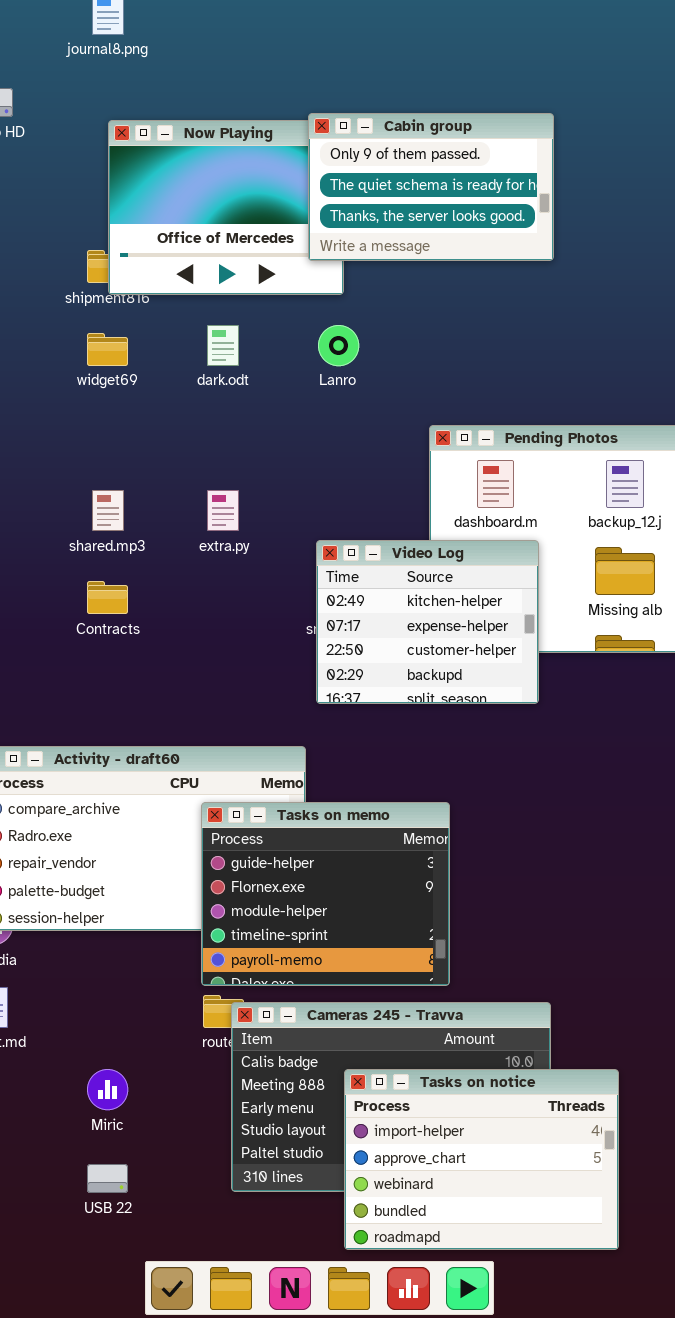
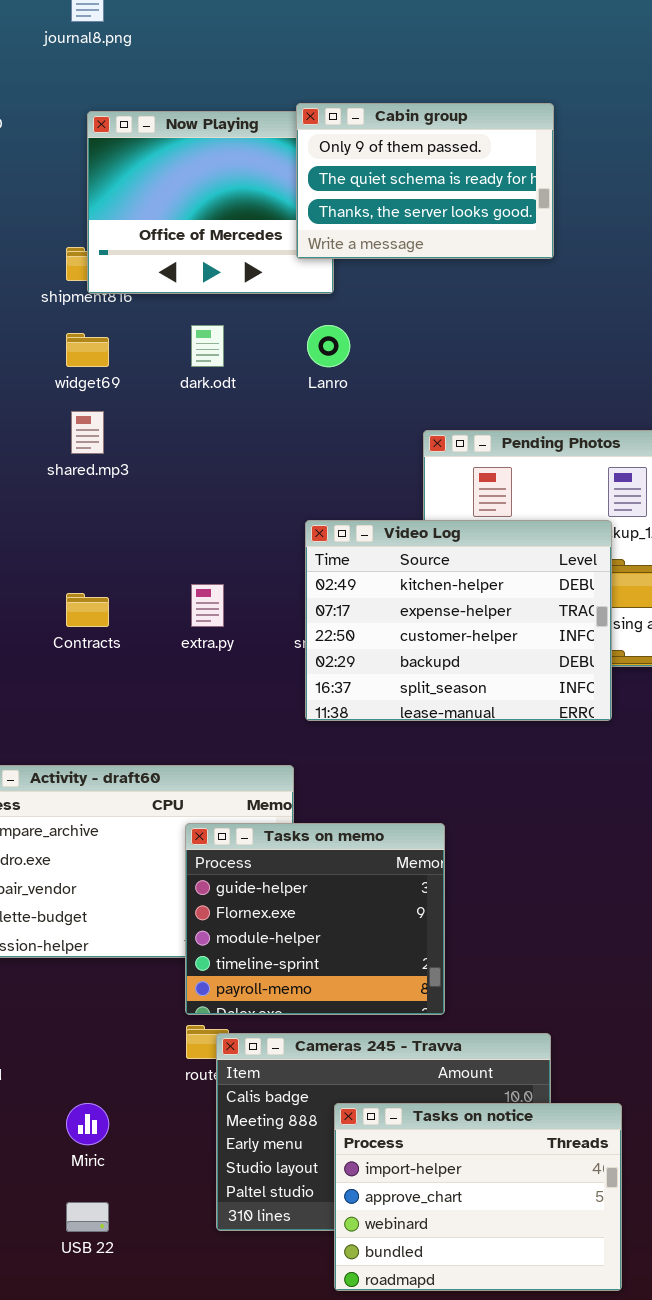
shared.mp3: [92,490,124,531] -> [71,411,104,454], moved
extra.py: [207,490,239,531] -> [191,584,224,627], moved
Video Log: [316,540,539,704] -> [305,520,612,721], resized

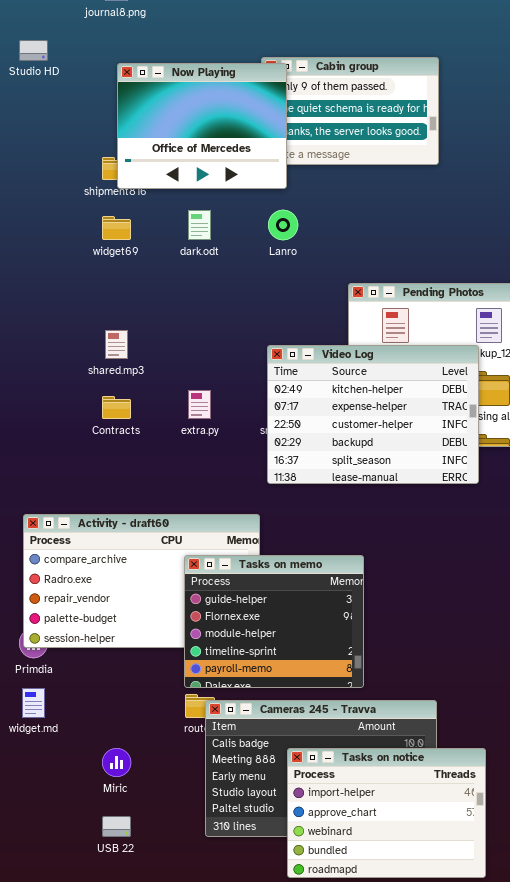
Now Playing: [87,111,334,294] -> [117,63,287,189], raised
shared.mp3: [71,411,104,454] -> [105,330,128,359], moved

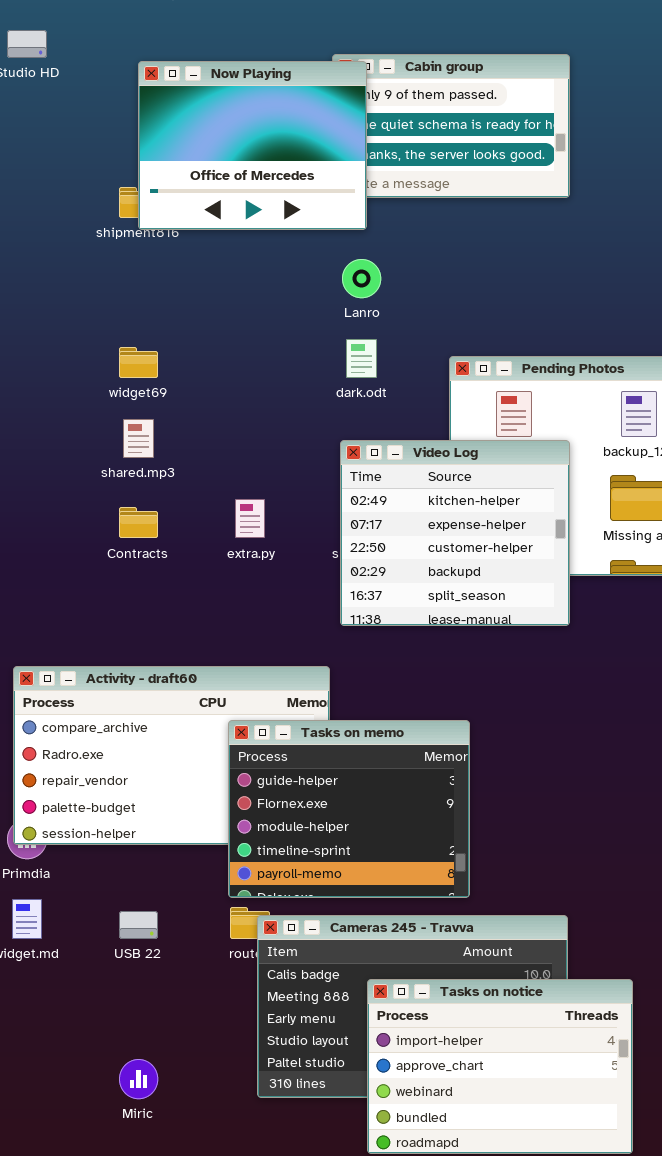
dark.odt: [188,210,211,240] -> [346,339,377,378], moved
widget69: [102,216,131,240] -> [119,347,158,378], moved
Video Log: [267,345,479,484] -> [340,440,570,626], resized
Miric: [102,748,131,777] -> [119,1059,158,1099], moved
USB 22: [102,816,131,837] -> [119,911,158,939], moved

